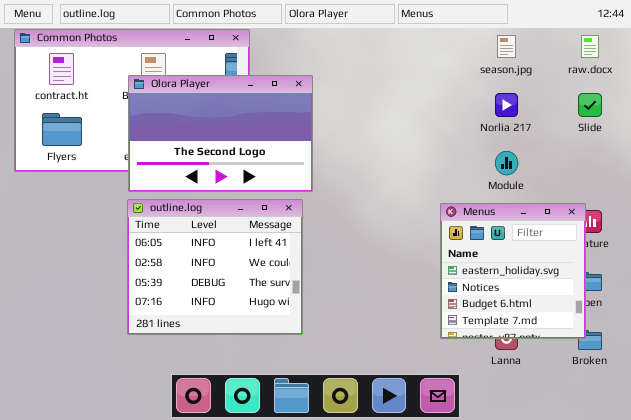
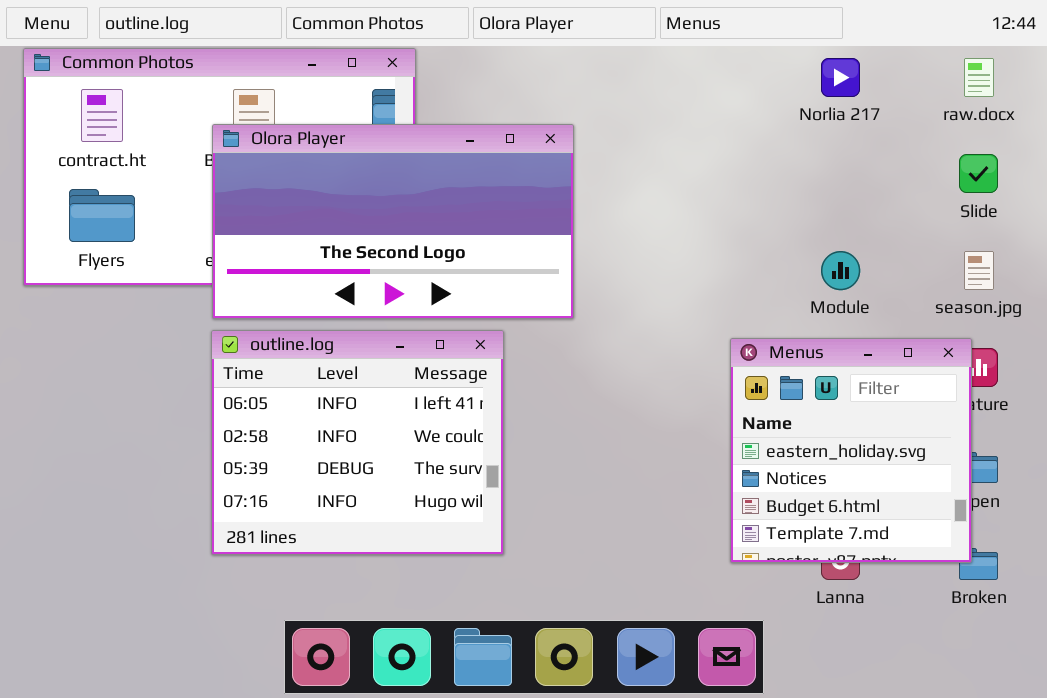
season.jpg: [497,35,516,58] -> [964,251,994,290], moved
Olora Player: [128,75,313,192] -> [212,124,574,319], resized
Norlia 217: [495,93,518,117] -> [821,58,860,97], moved

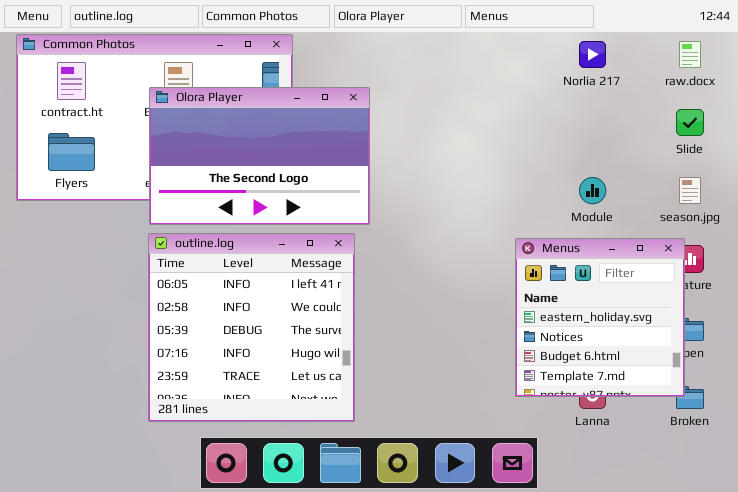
Olora Player: [212,124,574,319] -> [149,87,370,225], resized
outline.log: [211,330,504,555] -> [148,233,355,422], resized

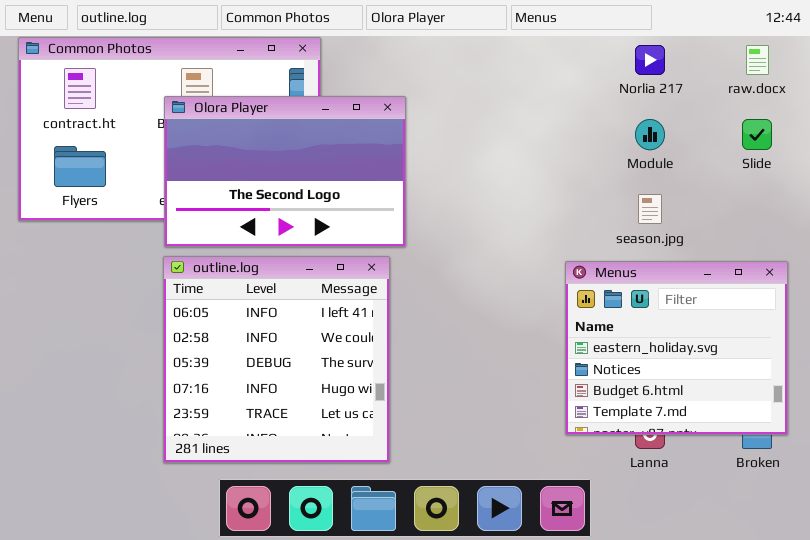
Module: [579,177,606,204] -> [635,119,665,150], moved
season.jpg: [679,177,701,204] -> [638,194,662,224], moved
Menus: [515,238,685,397] -> [565,261,788,435], resized

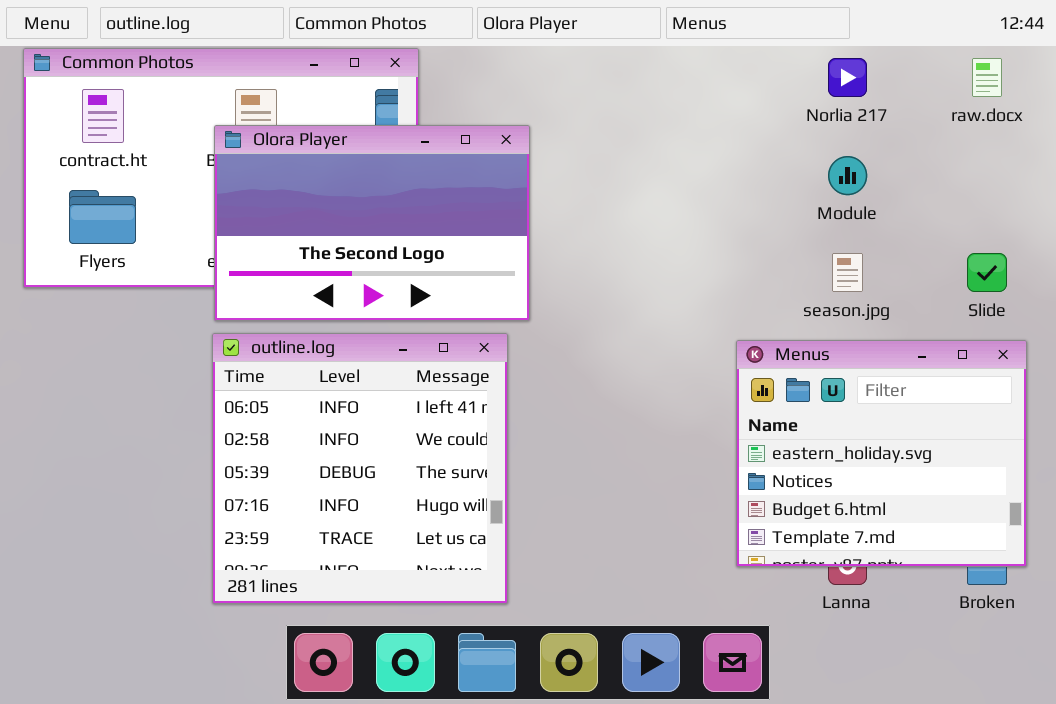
Slide: [742,119,772,150] -> [967,253,1007,292], moved

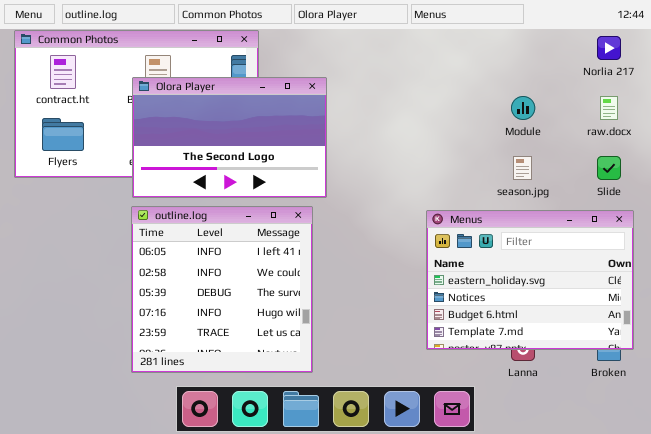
Norlia 217: [828,58,867,97] -> [597,36,621,60], moved
raw.docx: [972,58,1002,97] -> [600,96,618,120], moved
Menus: [736,340,1027,567] -> [426,210,634,350], resized

